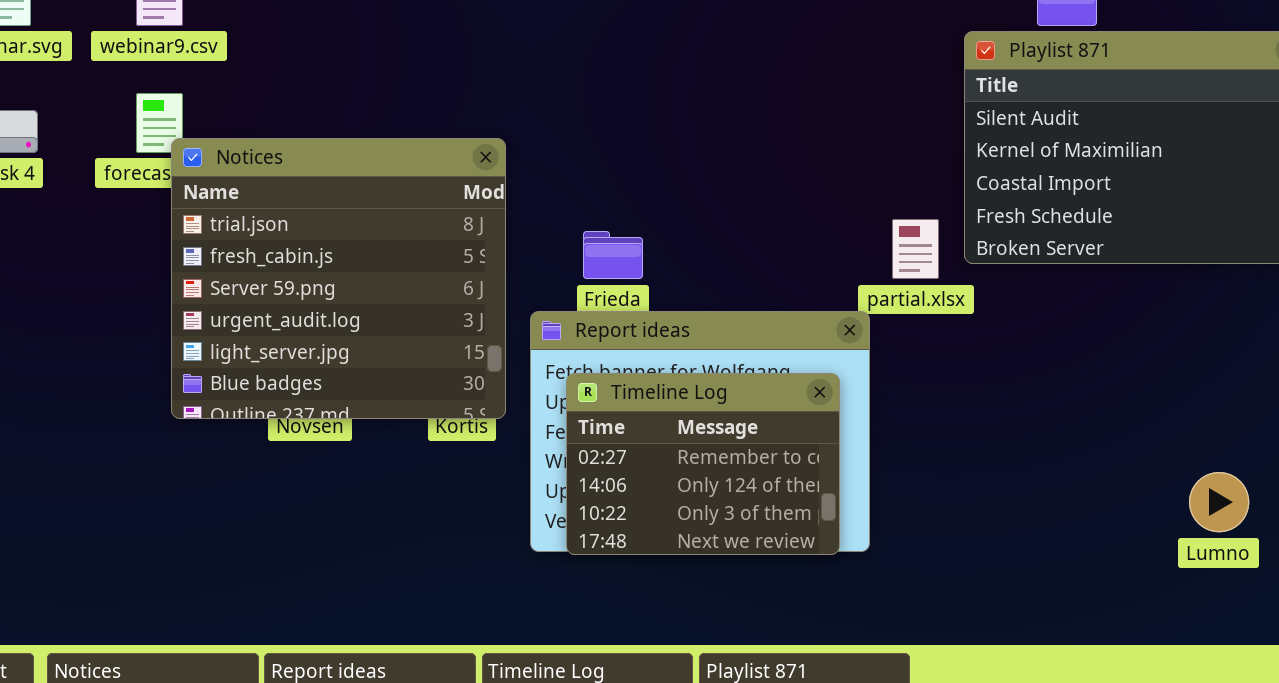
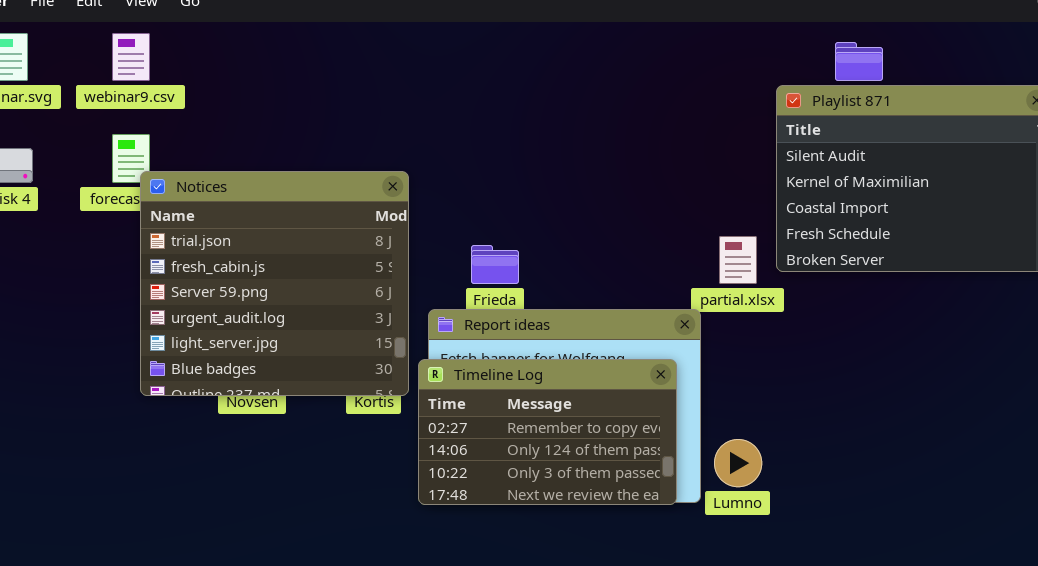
Timeline Log: [566,373,840,555] -> [418,359,677,505], resized
Lumno: [1189,472,1249,532] -> [714,439,762,487], moved

